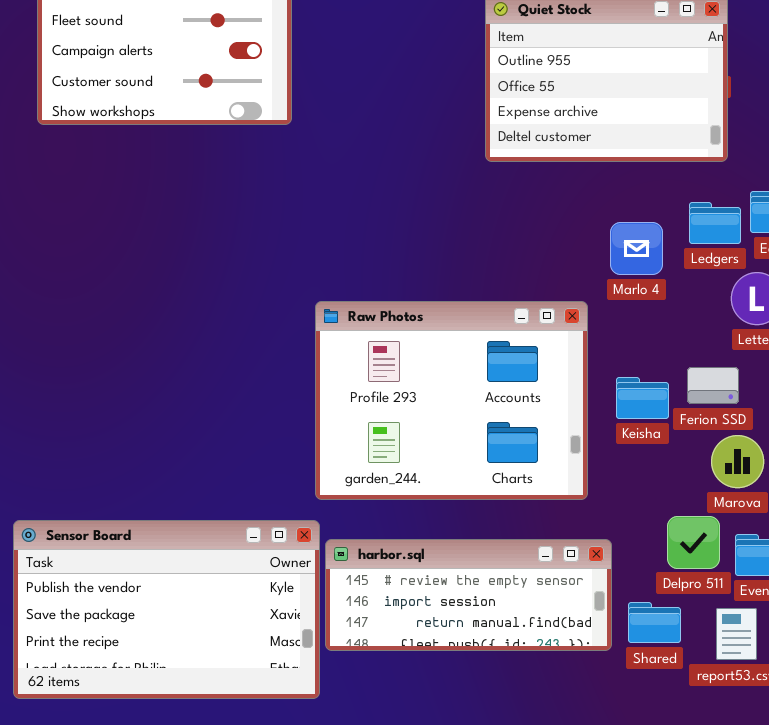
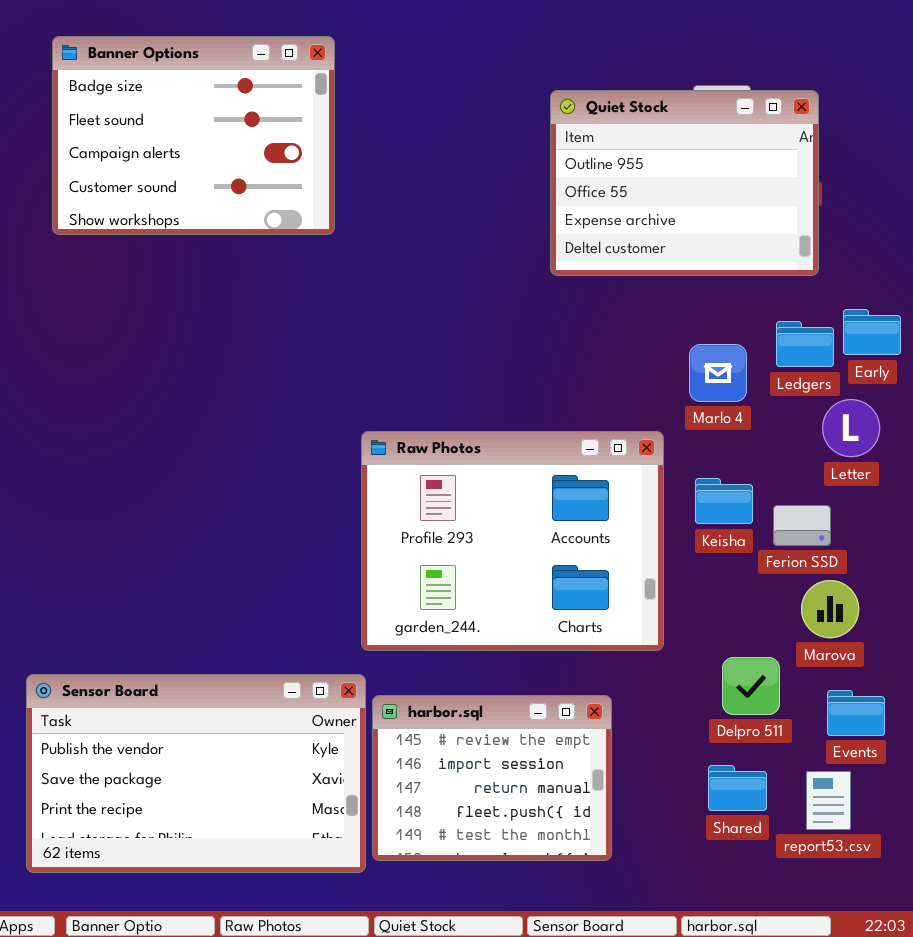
Keisha: [616,377,669,419] -> [695,478,753,524], moved
Delpro 511: [667,516,720,569] -> [722,657,780,715], moved
harbor.sql: [325,539,612,651] -> [372,695,612,861], resized

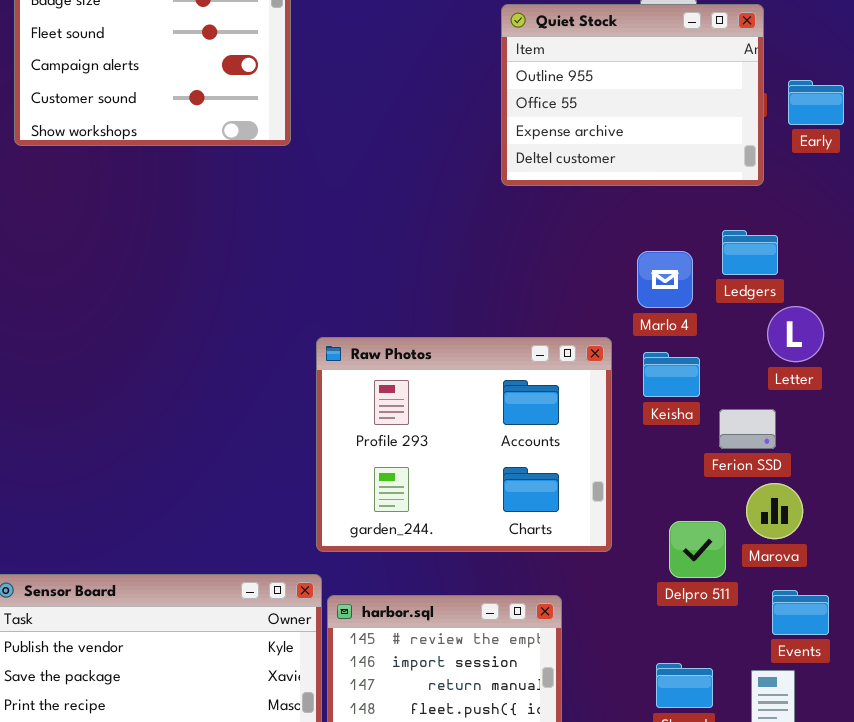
Early: [843,309,901,355] -> [788,80,844,125], moved
Keisha: [695,478,753,524] -> [643,352,700,397], moved
Delpro 511: [722,657,780,715] -> [669,521,726,578], moved

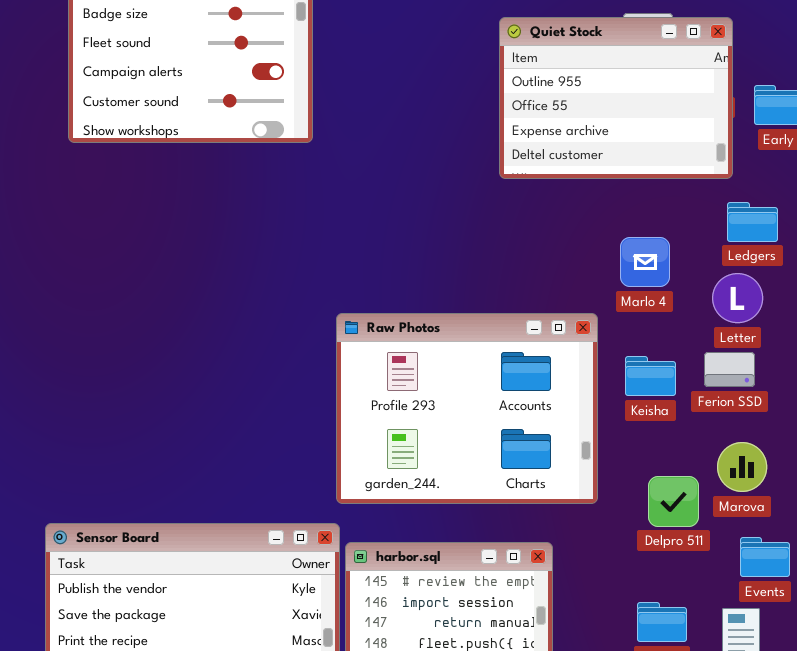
Ledgers: [722,230,778,275] -> [727,202,778,242], moved
Letter: [767,306,824,362] -> [712,273,763,323], moved
Keisha: [643,352,700,397] -> [625,356,676,396], moved
Ferion SSD: [719,409,776,449] -> [704,352,755,387], moved

